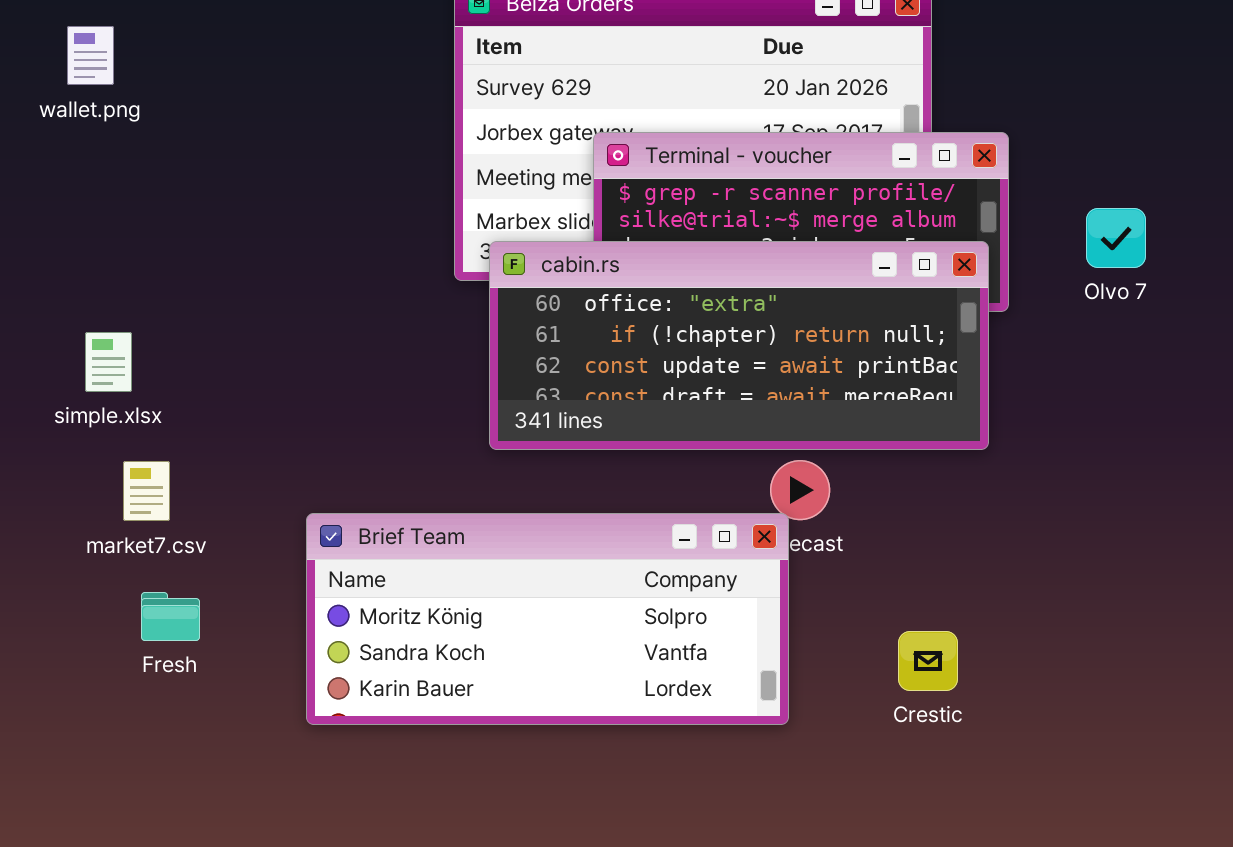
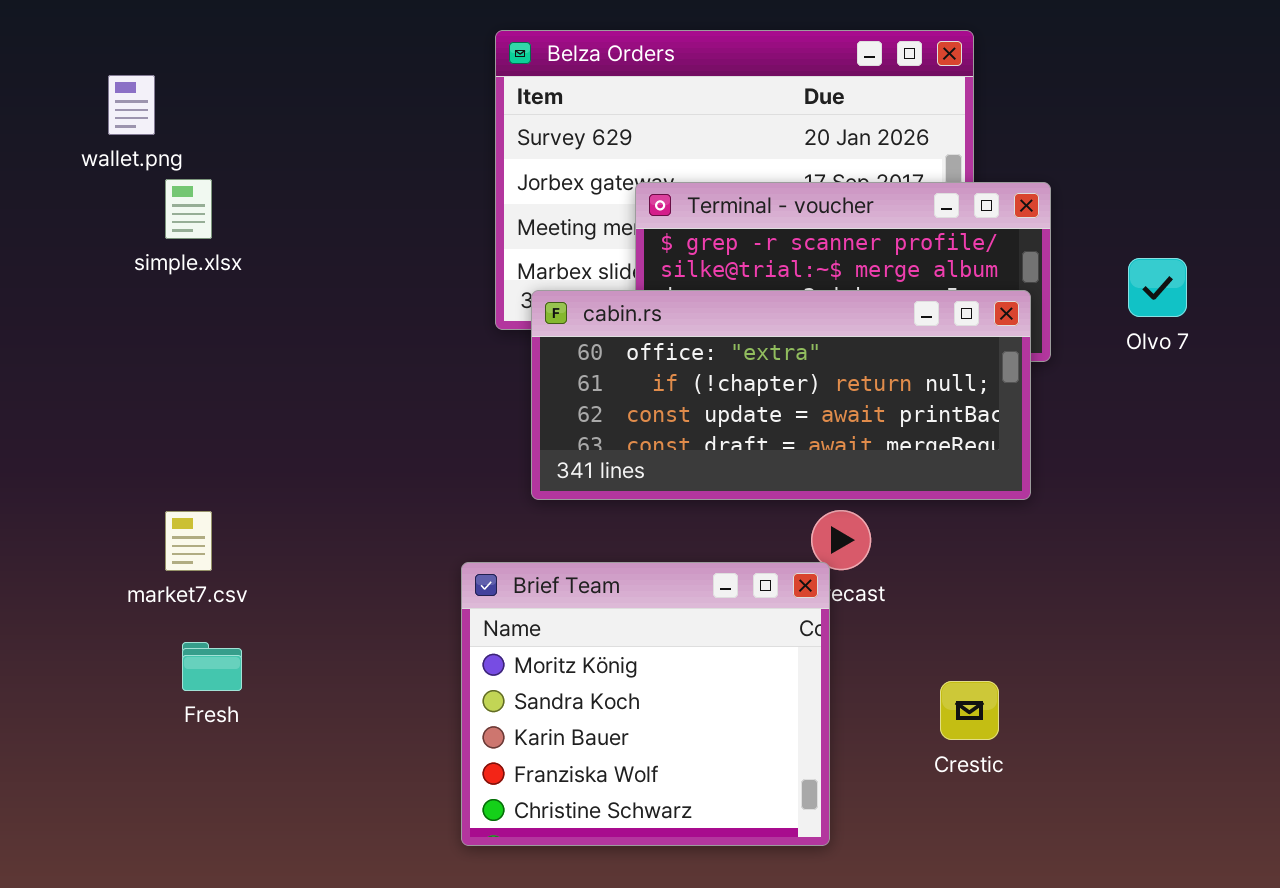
simple.xlsx: [85,332,132,392] -> [165,179,212,239], moved
Brief Team: [306,513,789,725] -> [461,562,830,846], resized

